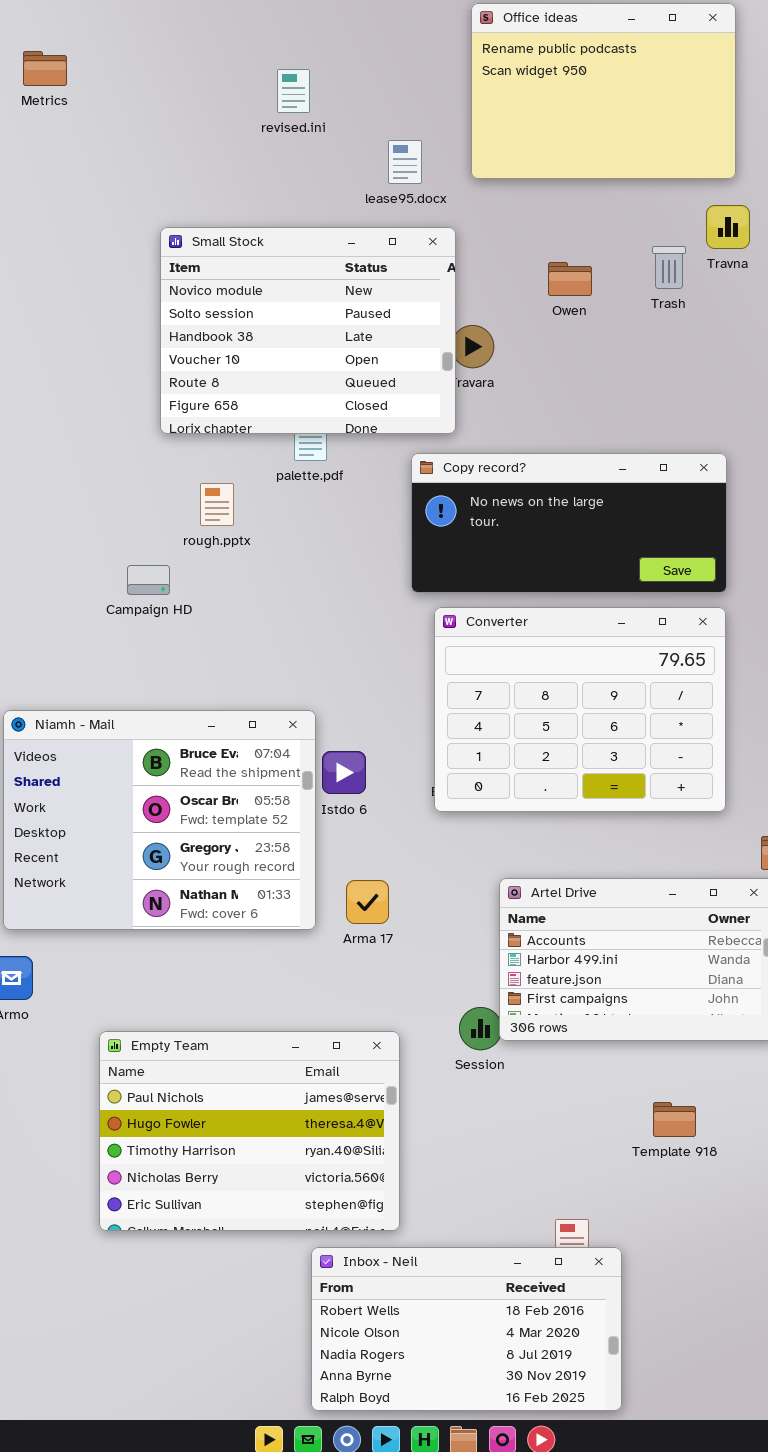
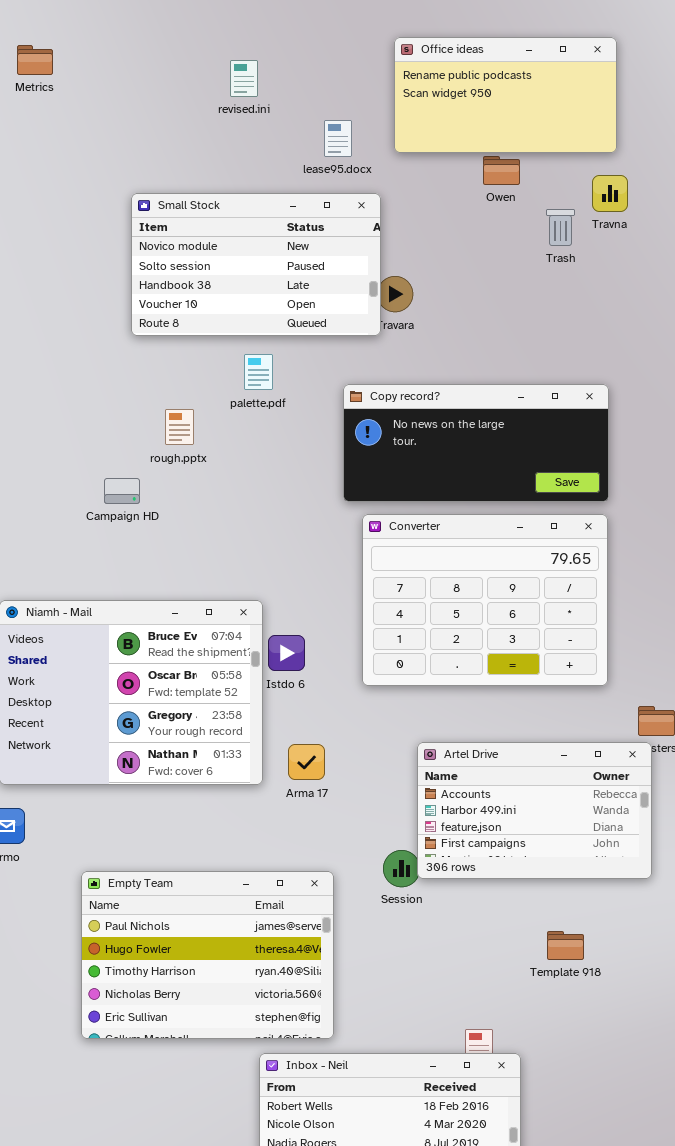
Office ideas: [471,3,736,179] -> [394,37,617,153], resized
Small Stock: [160,227,456,434] -> [131,193,381,336], resized
Owen: [548,262,592,296] -> [483,156,520,185], moved

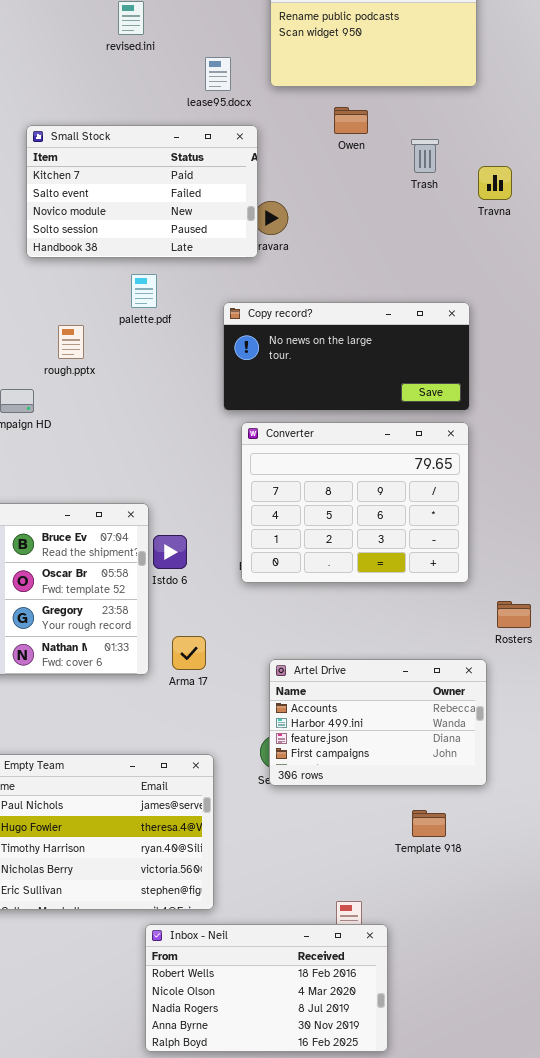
Owen: [483,156,520,185] -> [334,107,368,134], moved
Travna: [592,175,628,212] -> [478,166,512,200], moved
Small Stock: [131,193,381,336] -> [26,125,258,258], scrolled up 2 rows
Artel Drive: [417,742,652,879] -> [269,659,487,786], moved

